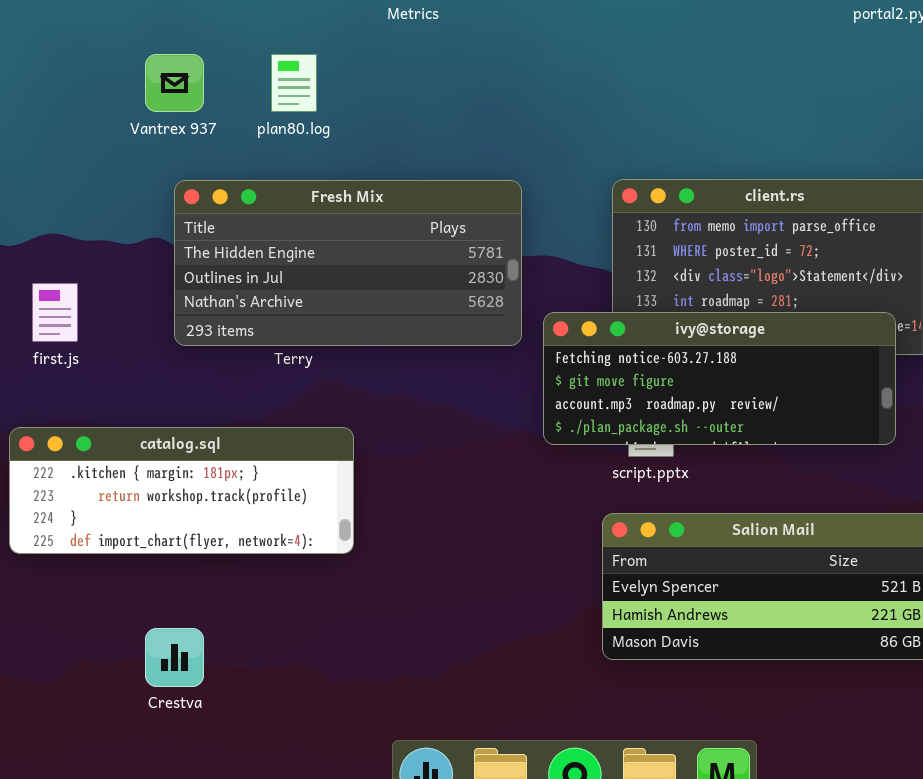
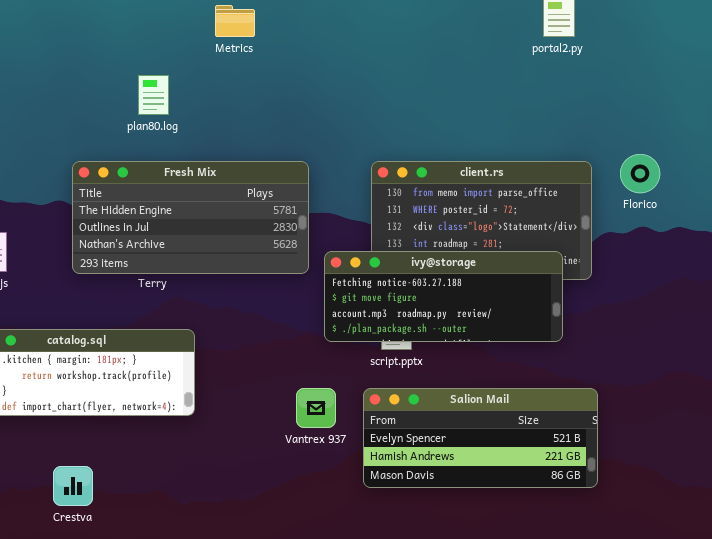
Vantrex 937: [145,54,204,112] -> [296,388,336,428], moved

